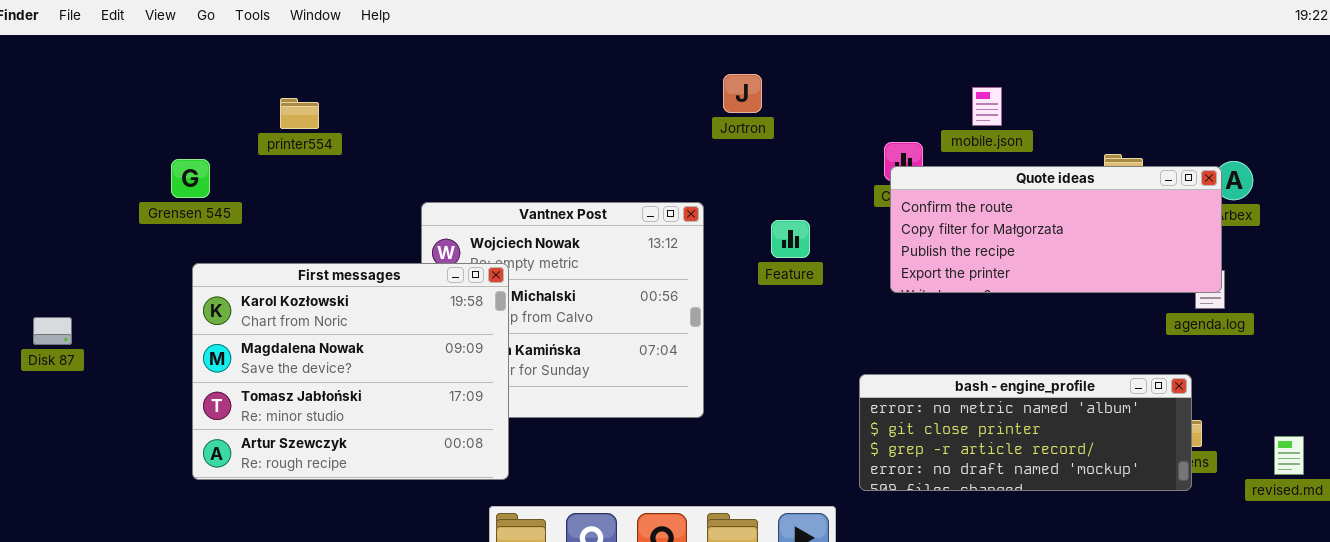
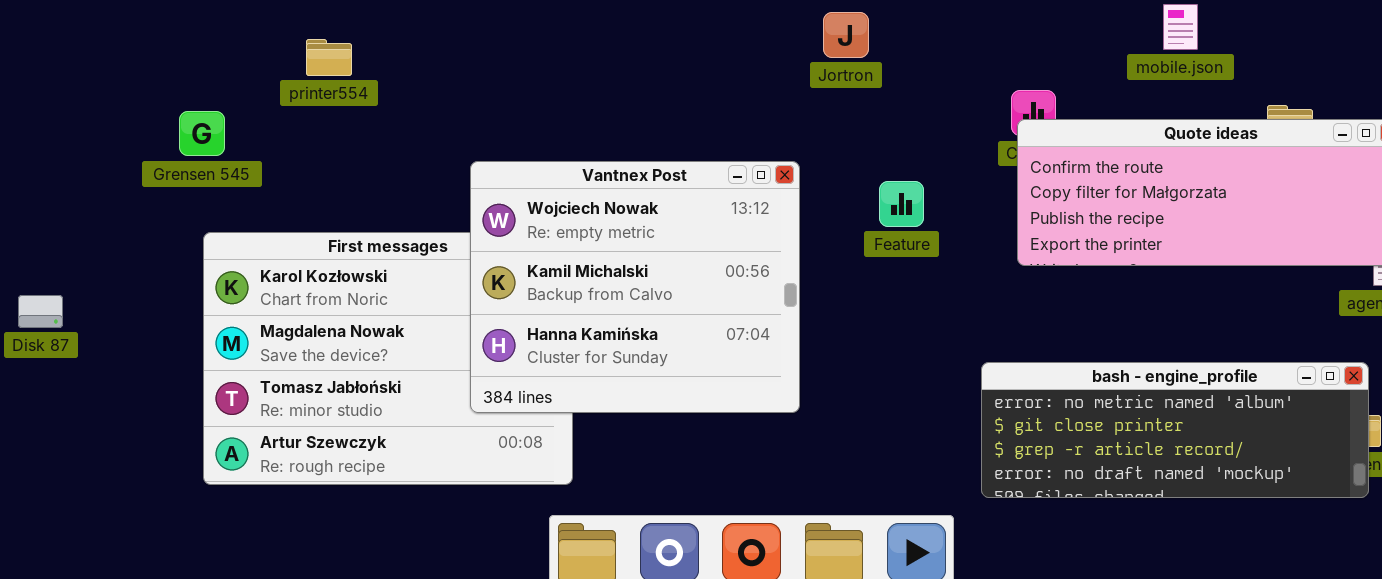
mobile.json: [972,87,1002,126] -> [1163,4,1198,50], moved
Vantnex Post: [421,202,704,418] -> [470,161,800,413], raised

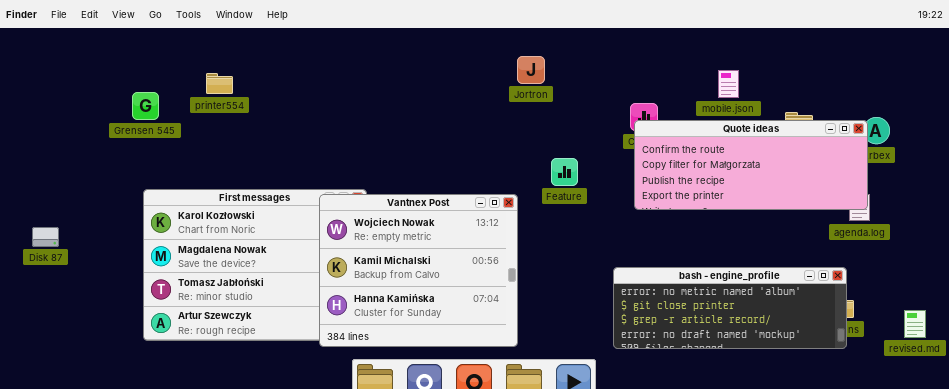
mobile.json: [1163,4,1198,50] -> [718,70,739,98], moved
Grensen 545: [179,111,225,156] -> [132,92,159,120], moved
Vantnex Post: [470,161,800,413] -> [319,194,518,347], moved

